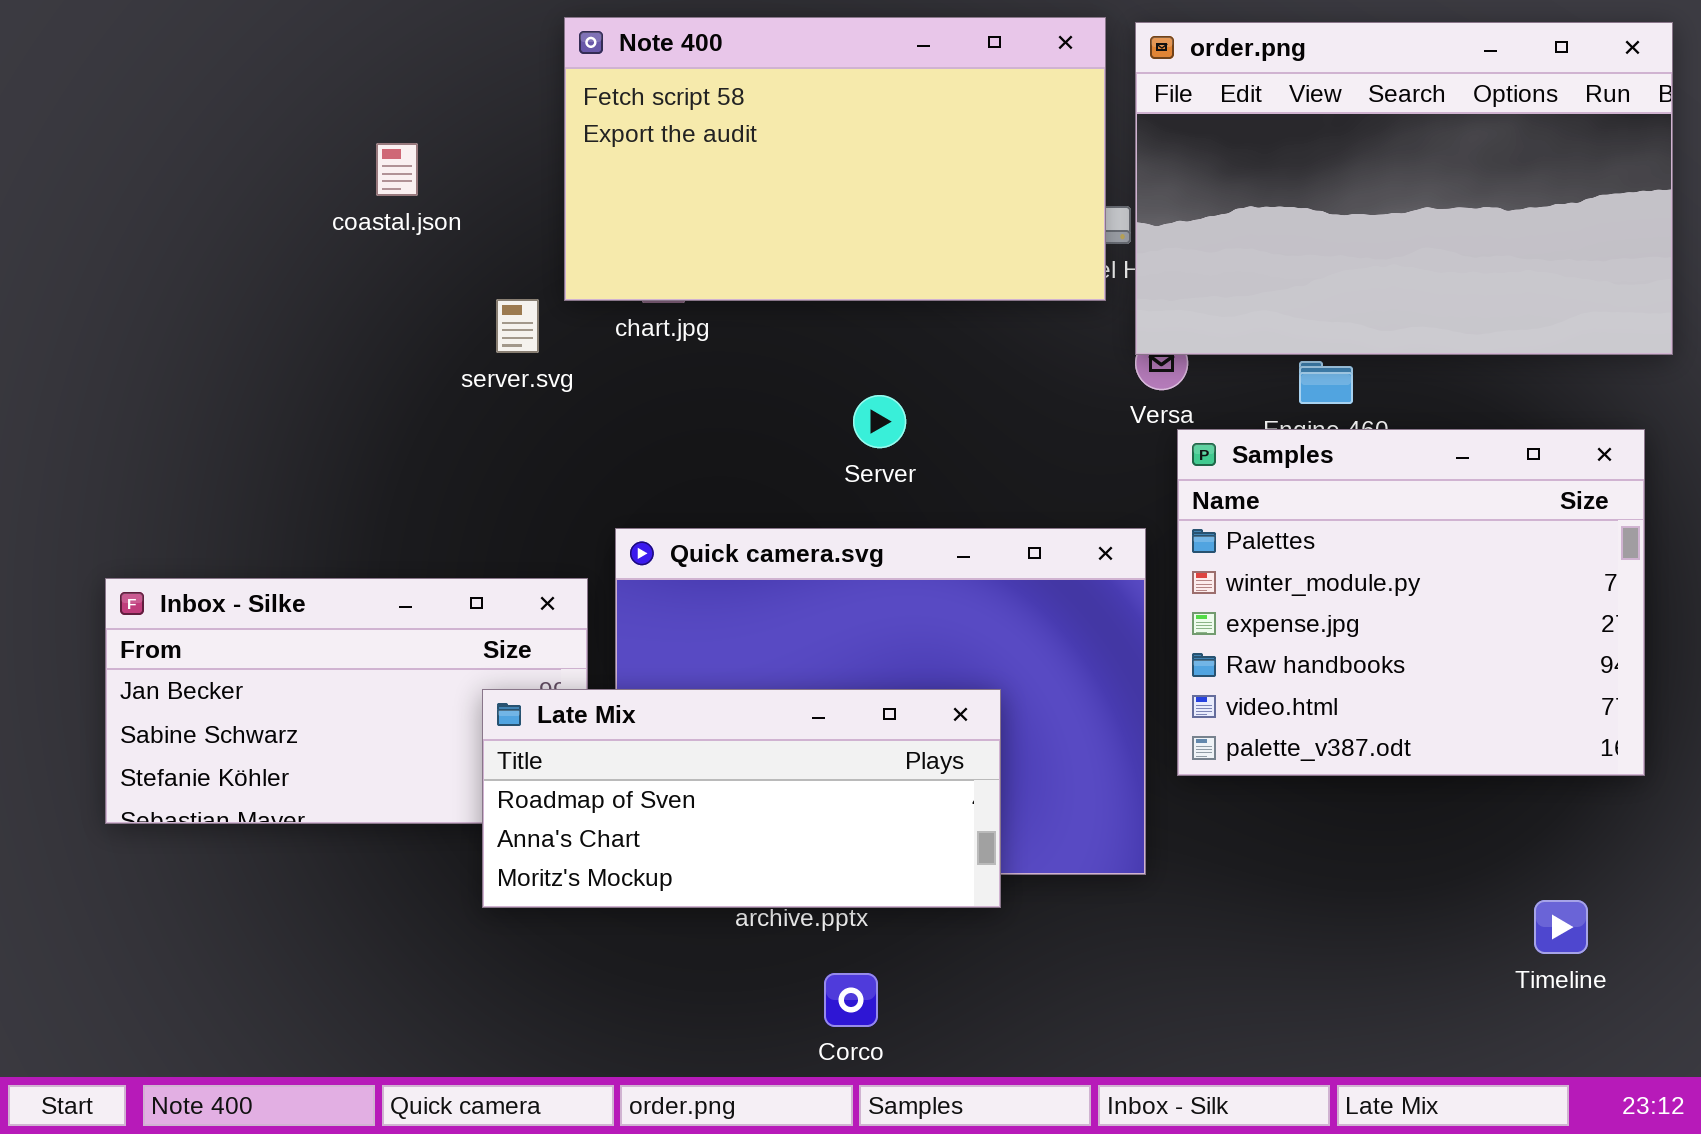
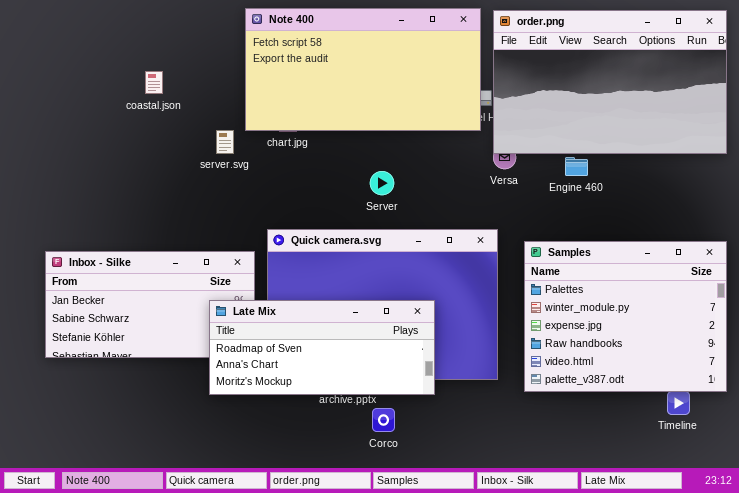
coastal.json: [376,143,418,196] -> [145,71,163,94], moved
Samples: [1177,429,1645,776] -> [524,241,727,392], moved
Corco: [824,973,878,1027] -> [372,408,395,432], moved

